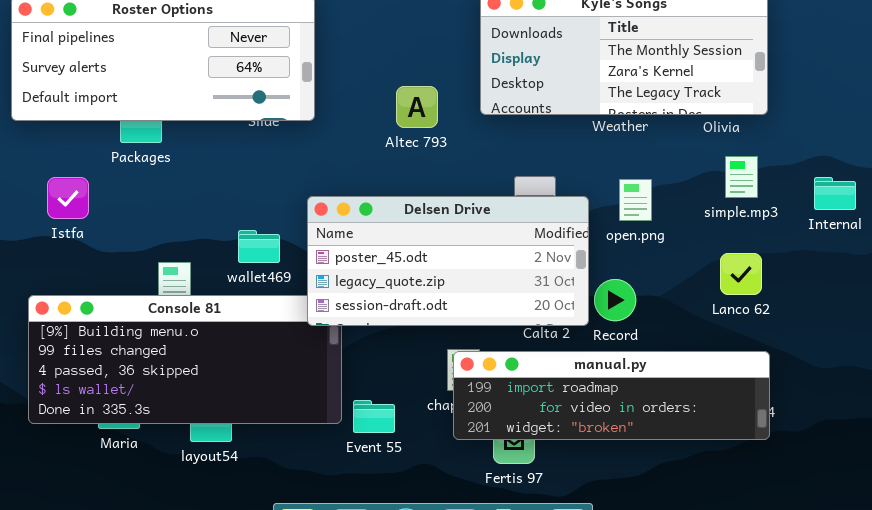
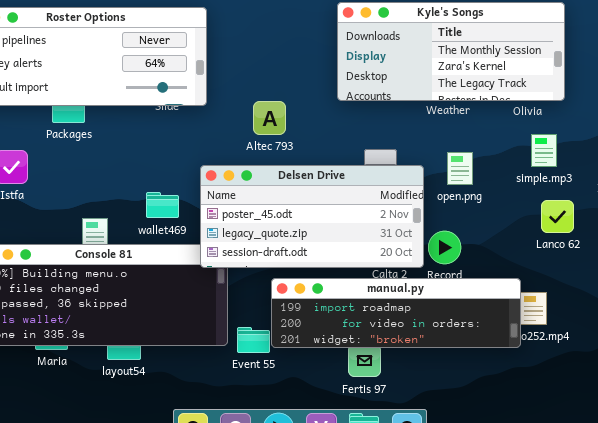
Altec 793: [396,86,438,128] -> [253,101,286,135], moved
Lanco 62: [720,253,762,295] -> [541,200,574,233], moved
manual.py: [453,351,770,440] -> [271,278,521,348], moved

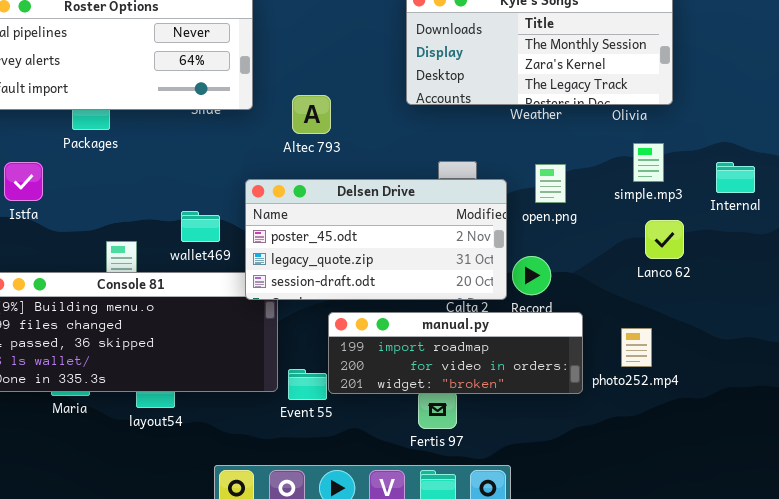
Altec 793: [253,101,286,135] -> [292,95,331,134], moved
manual.py: [271,278,521,348] -> [328,312,583,394], resized

